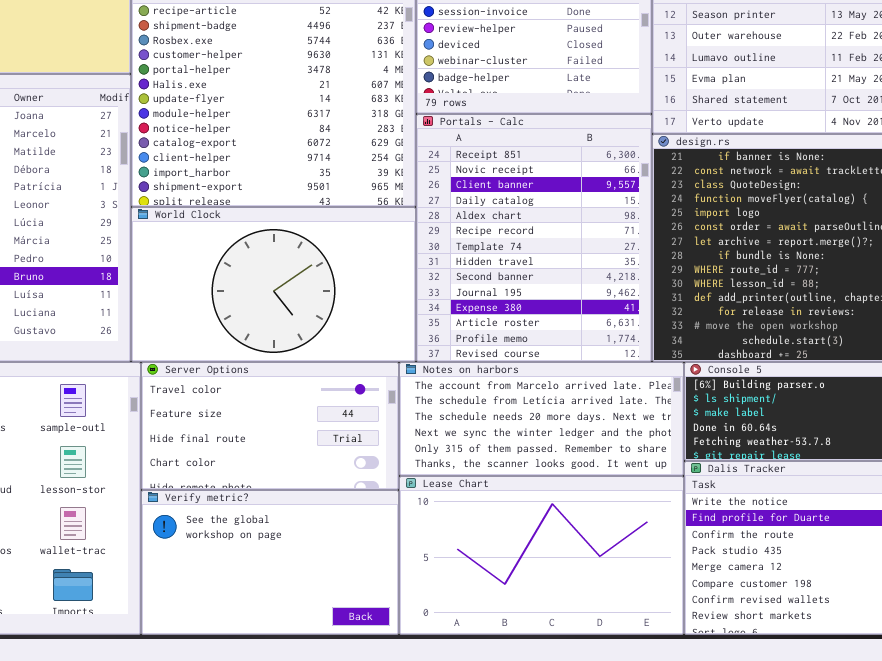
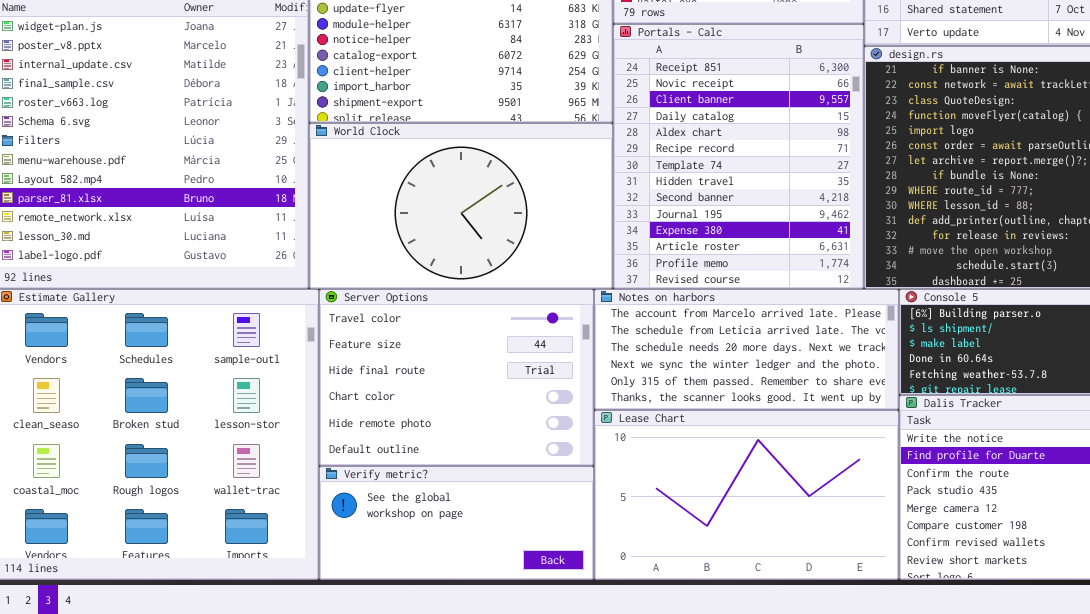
Server Options: [141,362,399,490] -> [319,289,594,466], resized
Verify metric?: [141,490,399,635] -> [319,466,594,580], resized

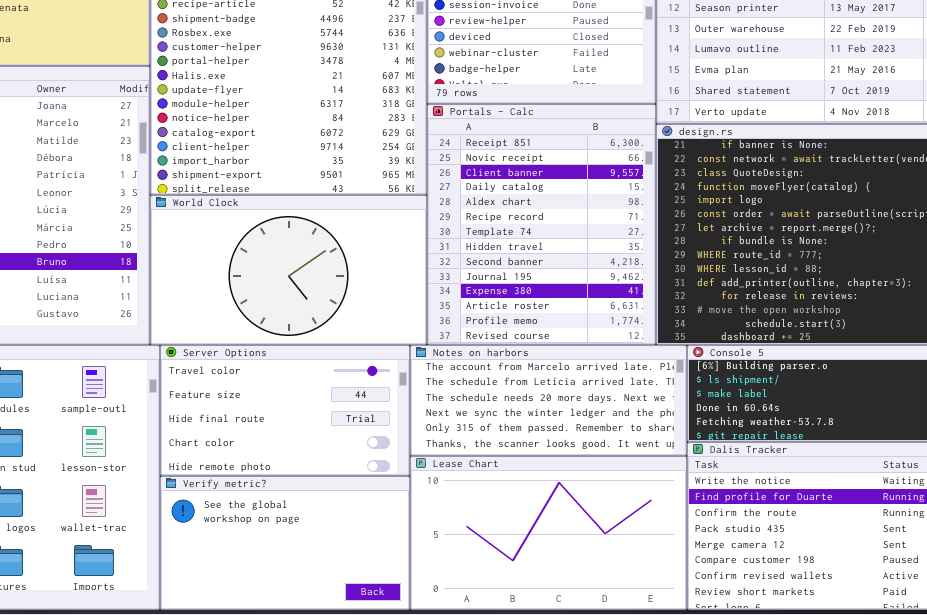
Server Options: [319,289,594,466] -> [160,345,410,476], resized
Verify metric?: [319,466,594,580] -> [160,476,410,610], resized

